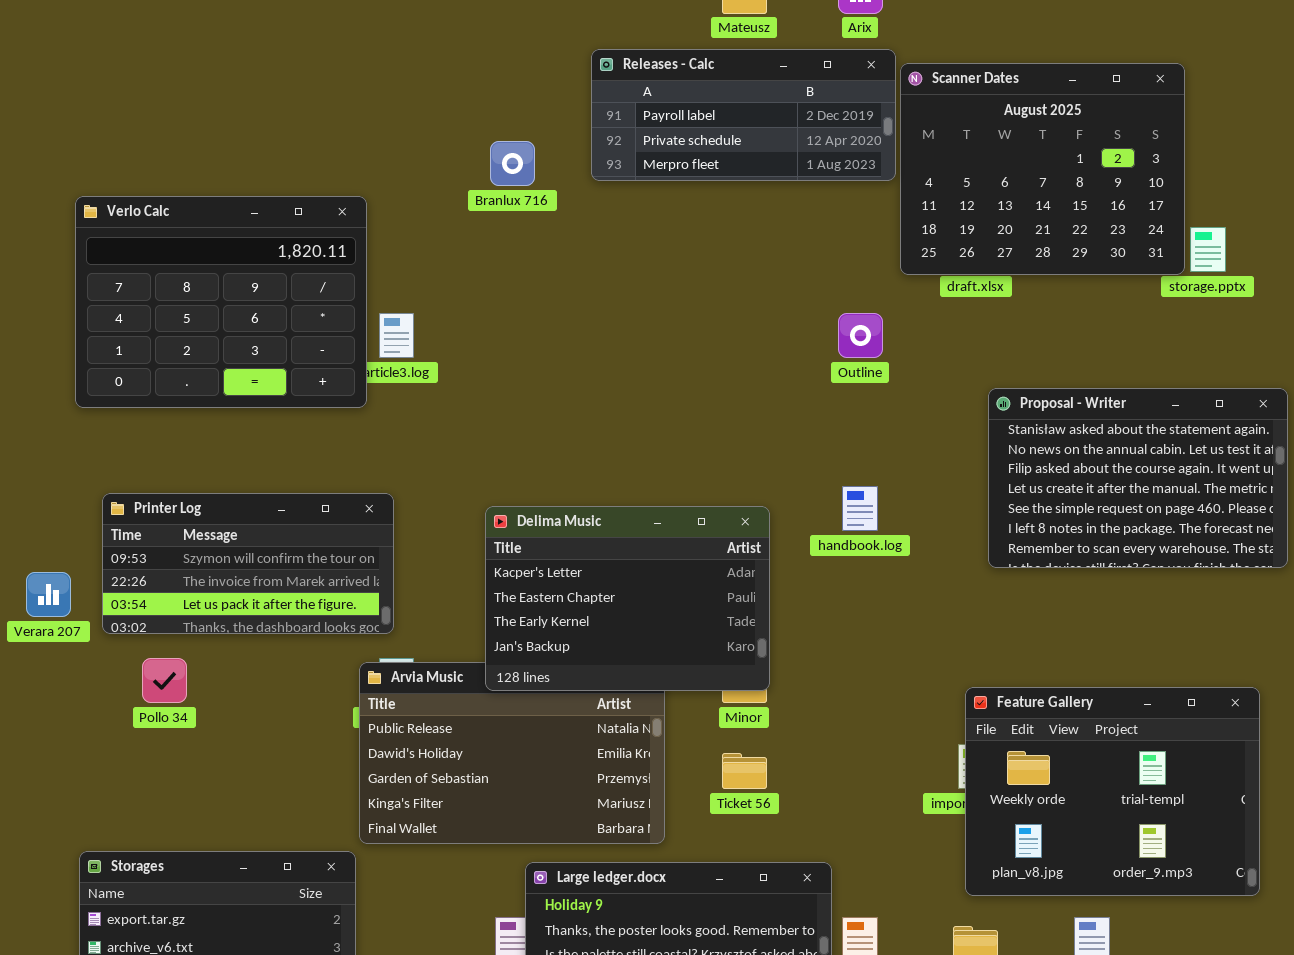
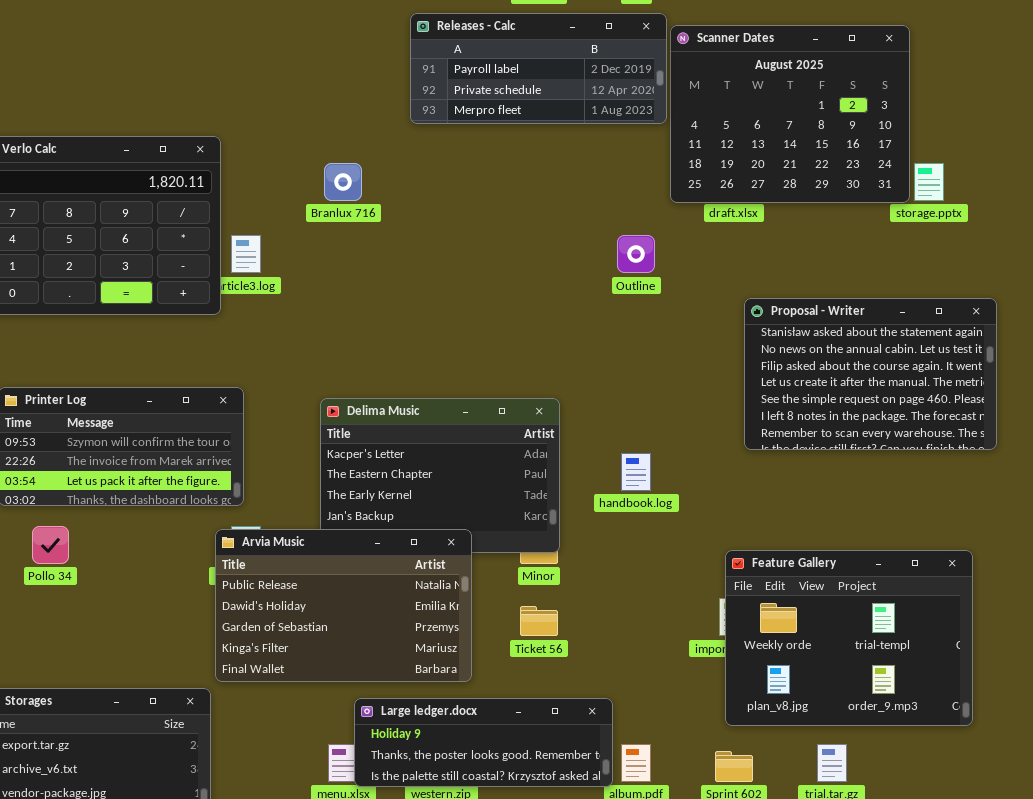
Branlux 716: [490,141,535,186] -> [324,163,362,201], moved
handbook.log: [842,486,878,531] -> [621,453,651,491], moved
Arvia Music: [359,662,665,844] -> [215,529,472,682], raised

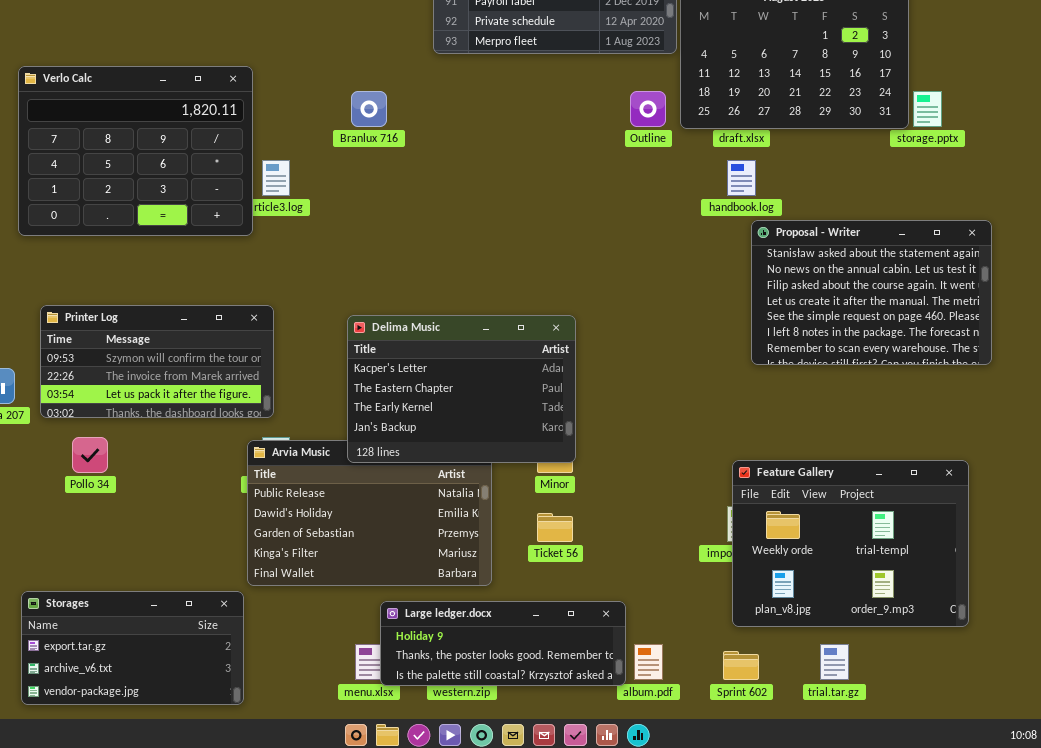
Outline: [617,235,655,273] -> [630,91,666,127], moved
Delima Music: [320,398,560,553] -> [347,315,576,463], raised
handbook.log: [621,453,651,491] -> [727,160,756,196], moved

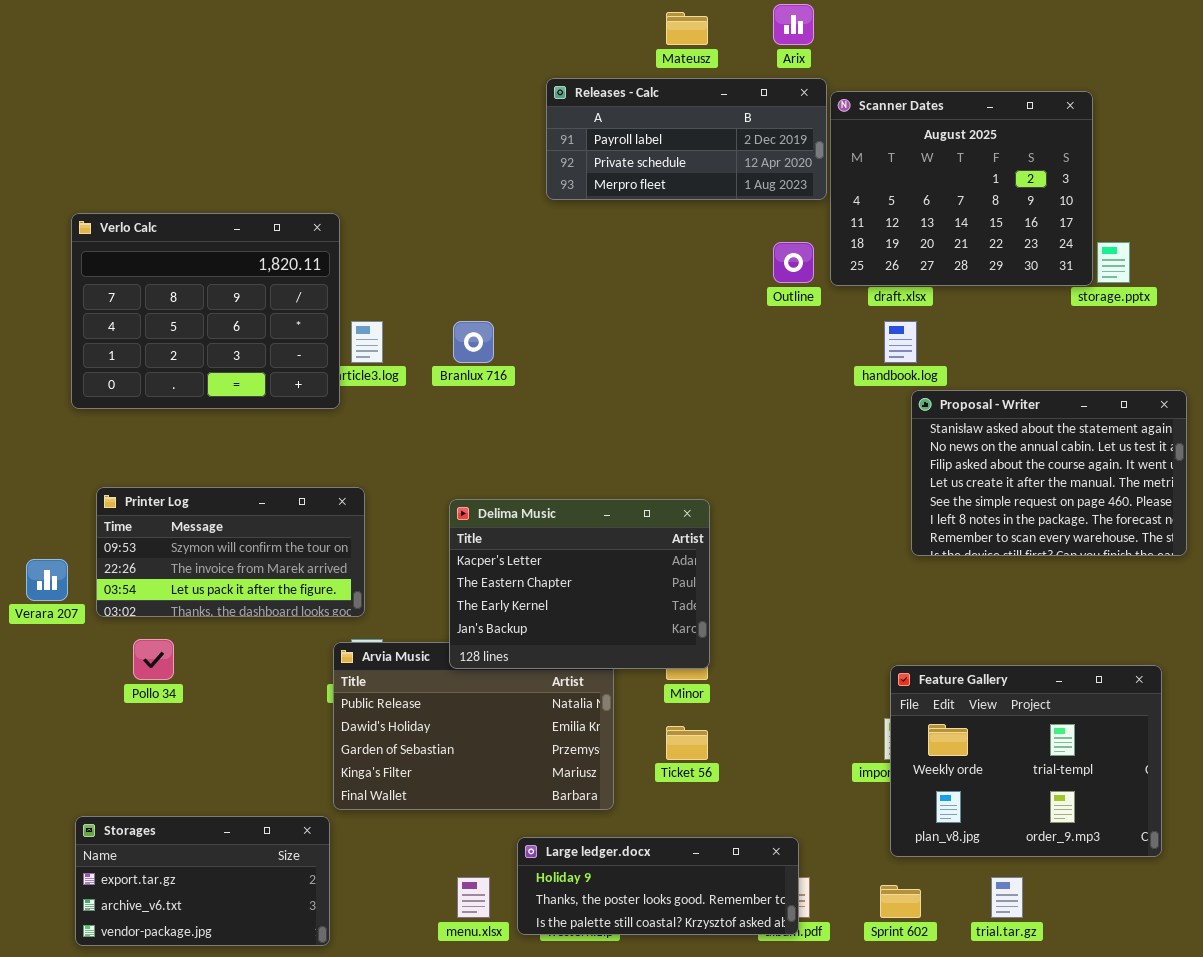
Branlux 716: [351,91,387,127] -> [453,321,494,363], moved
Large ledger.docx: [380,601,626,686] -> [517,837,799,935], moved

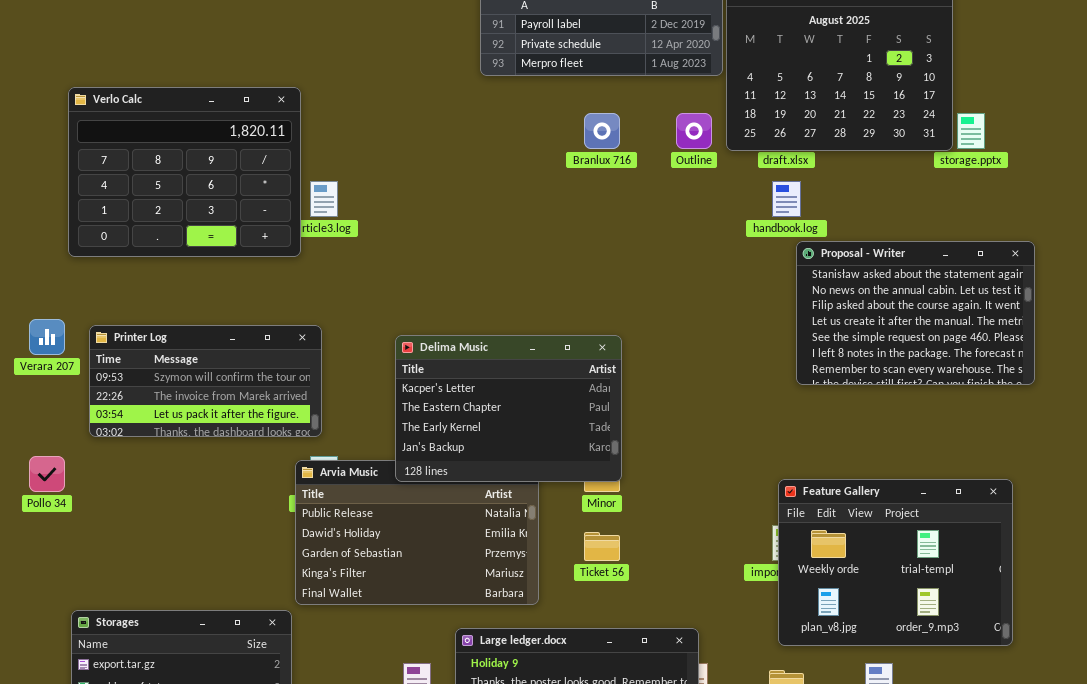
Branlux 716: [453,321,494,363] -> [584,113,620,149], moved
Verara 207: [26,559,68,601] -> [29,319,65,355], moved
Pollo 34: [133,639,174,680] -> [29,456,65,492], moved

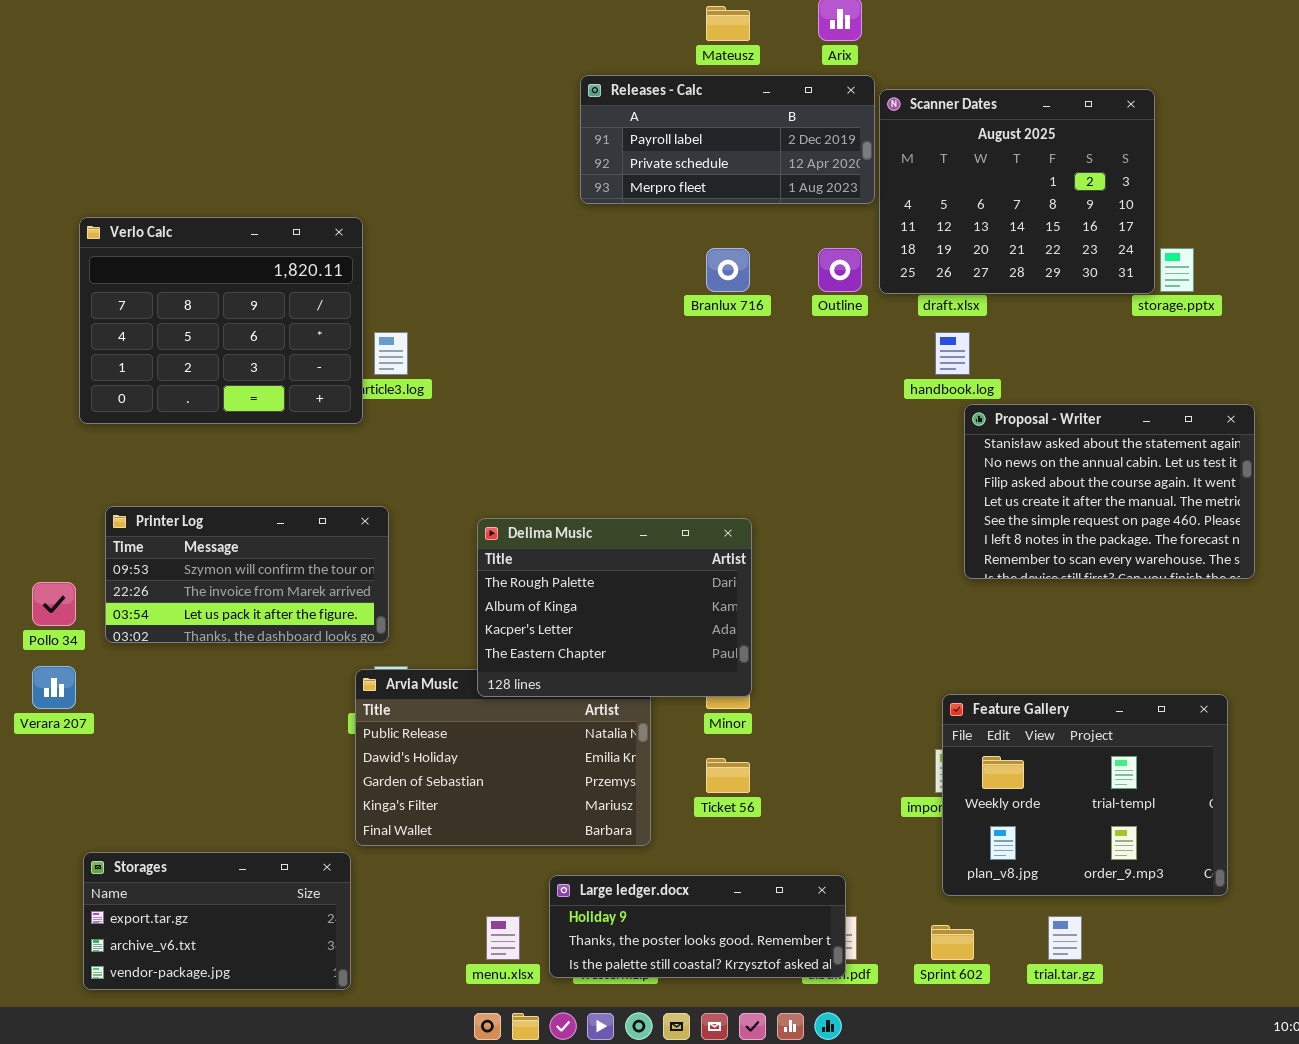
Verara 207: [29,319,65,355] -> [32,666,76,709], moved
Delima Music: [395,335,622,482] -> [477,518,752,697], scrolled up 2 rows
Pollo 34: [29,456,65,492] -> [32,582,76,626], moved

